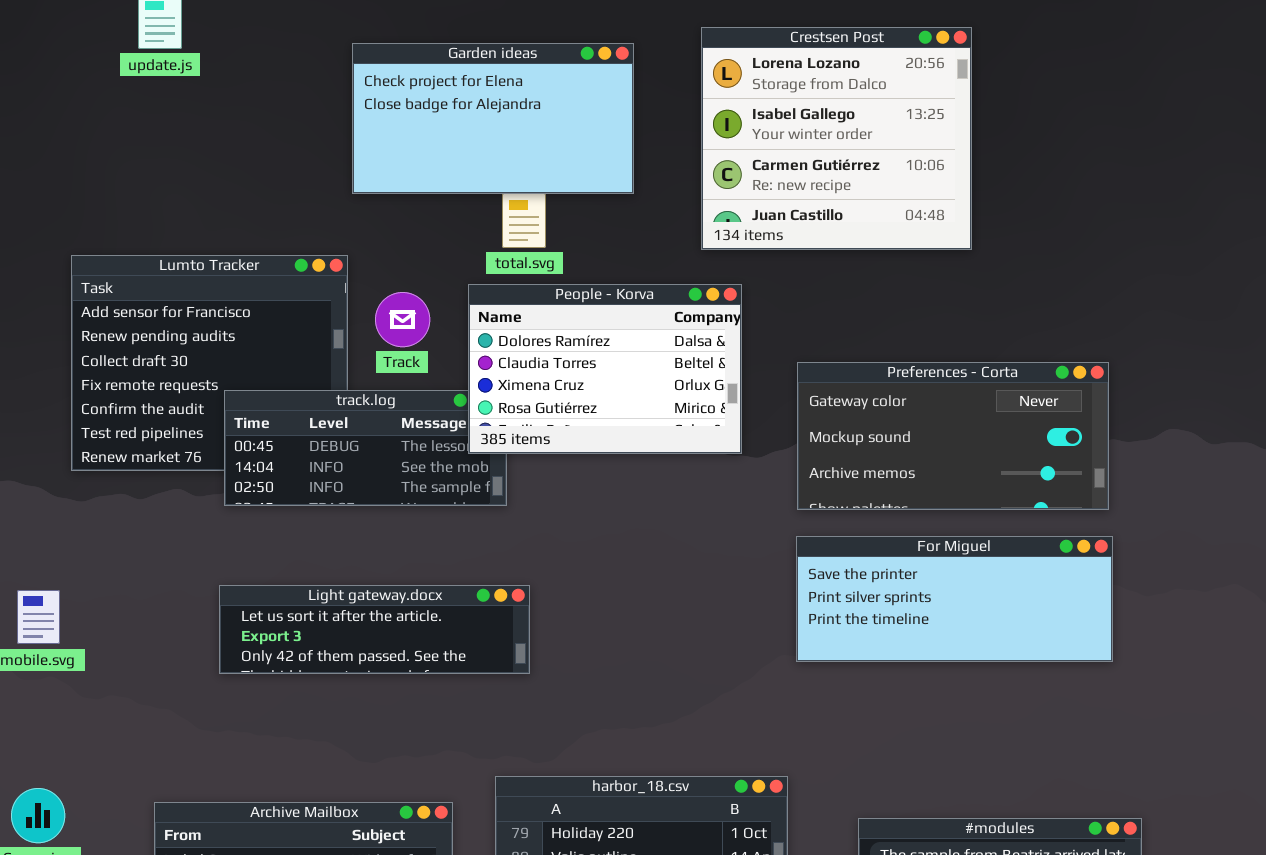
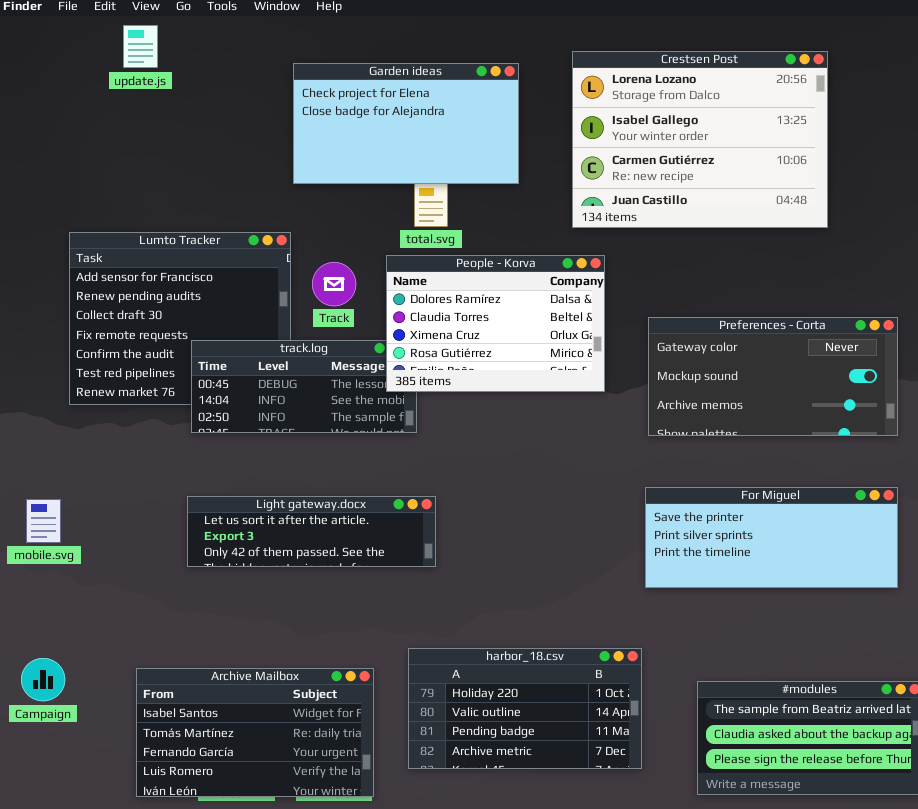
Crestsen Post: [701,27,972,250] -> [572,51,828,228], resized
For Miguel: [796,536,1113,662] -> [645,487,898,588], moved

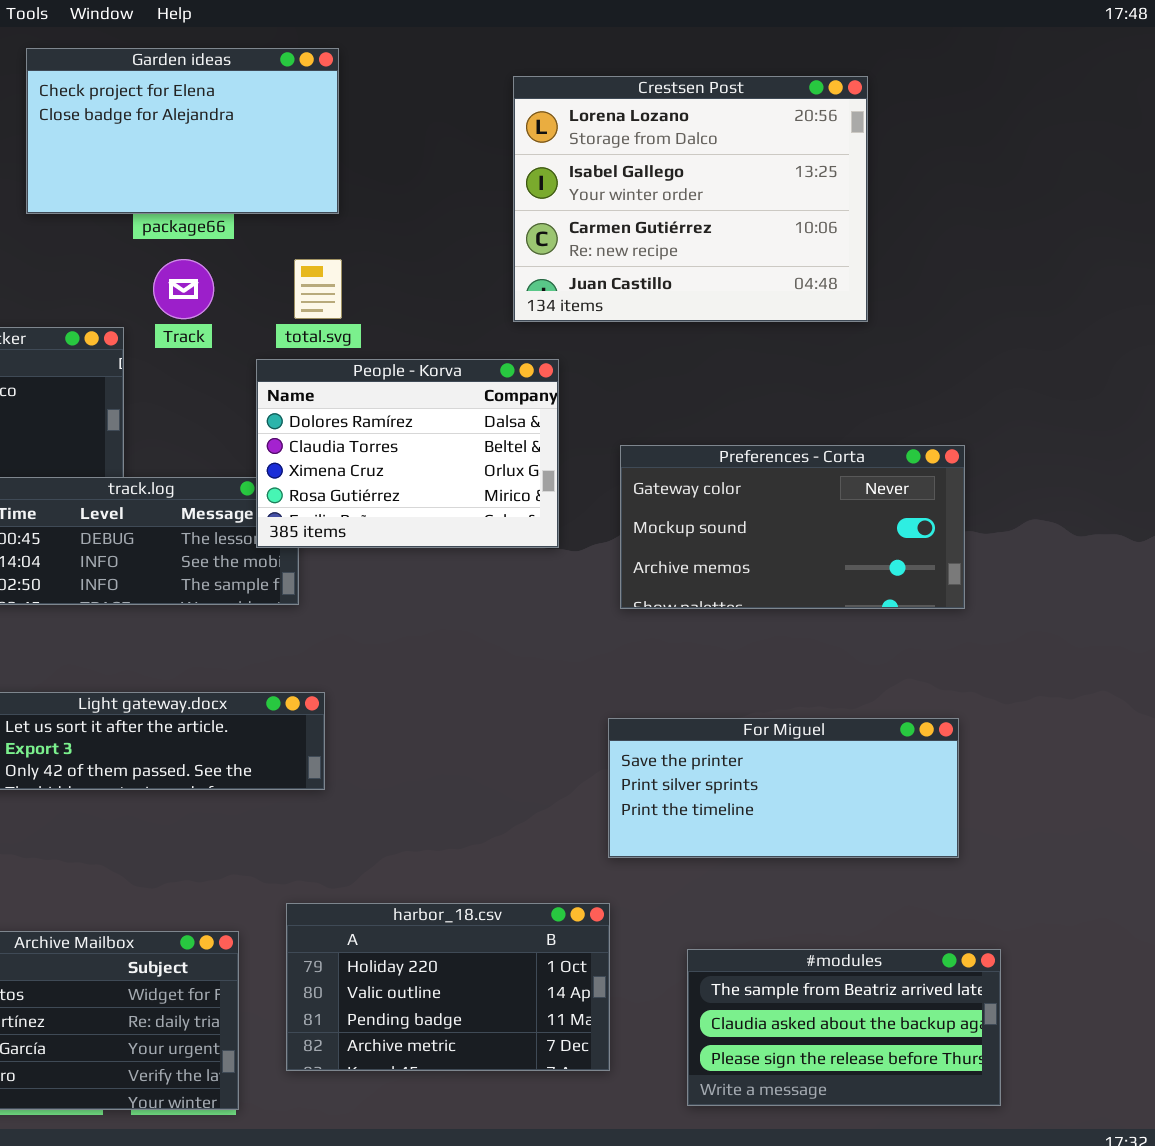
Garden ideas: [293,63,519,184] -> [26,48,339,214], moved
Track: [312,262,356,306] -> [153,259,214,319], moved
For Miguel: [645,487,898,588] -> [608,718,959,858], moved

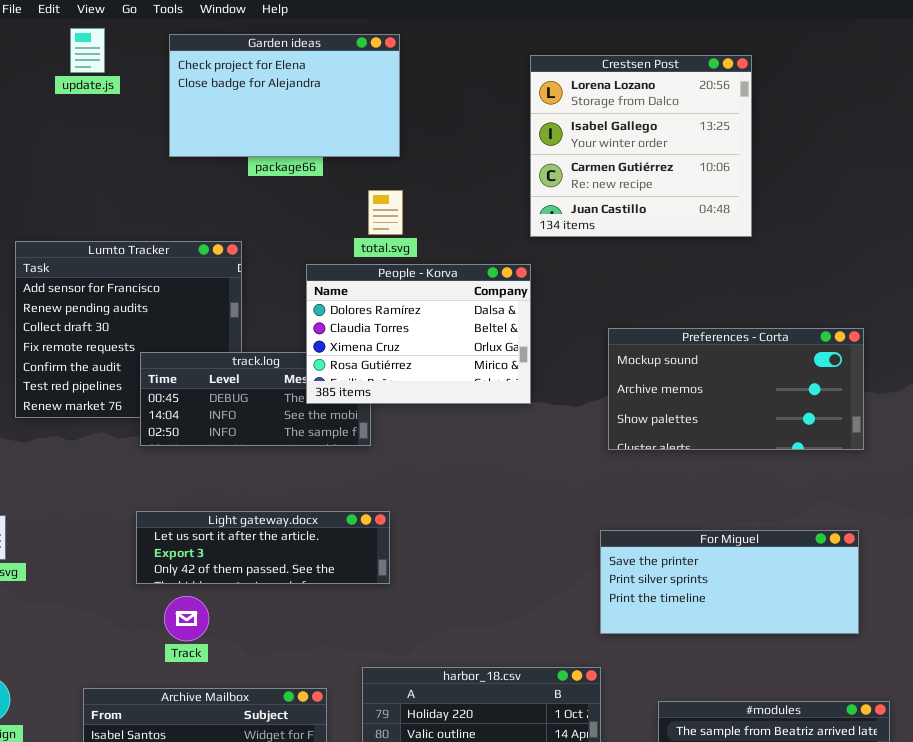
Crestsen Post: [513,76,868,322] -> [530,55,752,237], resized
Track: [153,259,214,319] -> [164,596,209,641], moved
People - Korva: [256,359,559,548] -> [306,264,531,404], moved
Preferences - Corta: [620,445,965,609] -> [608,328,864,450], scrolled down 1 row

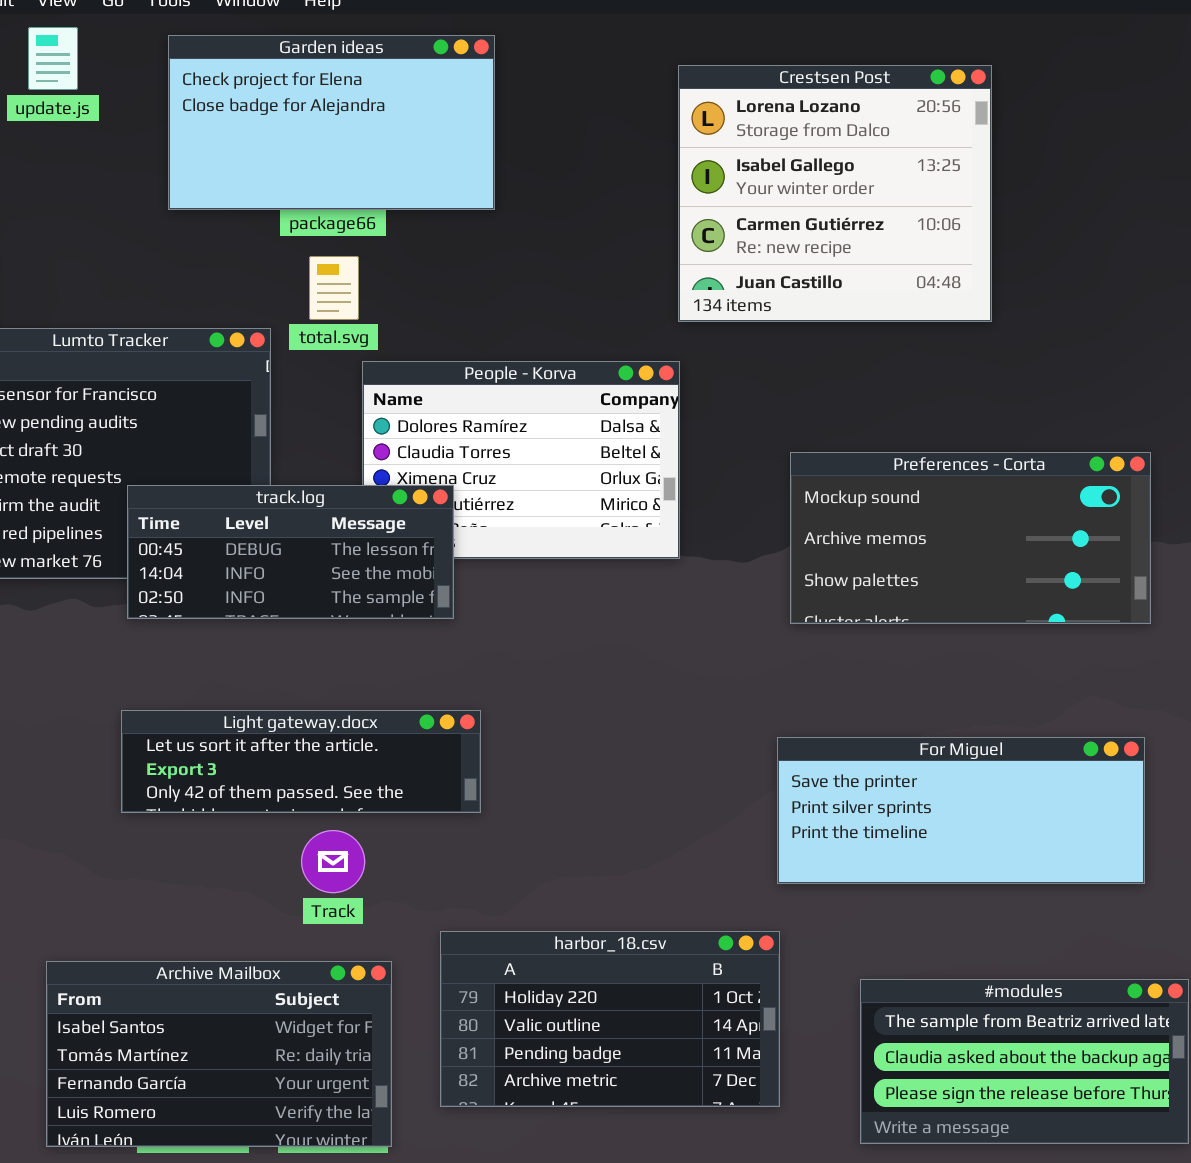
total.svg: [368,190,403,235] -> [309,256,359,320], moved
track.log: [140,352,371,446] -> [127,485,454,619], raised
Track: [164,596,209,641] -> [301,830,365,893], moved

